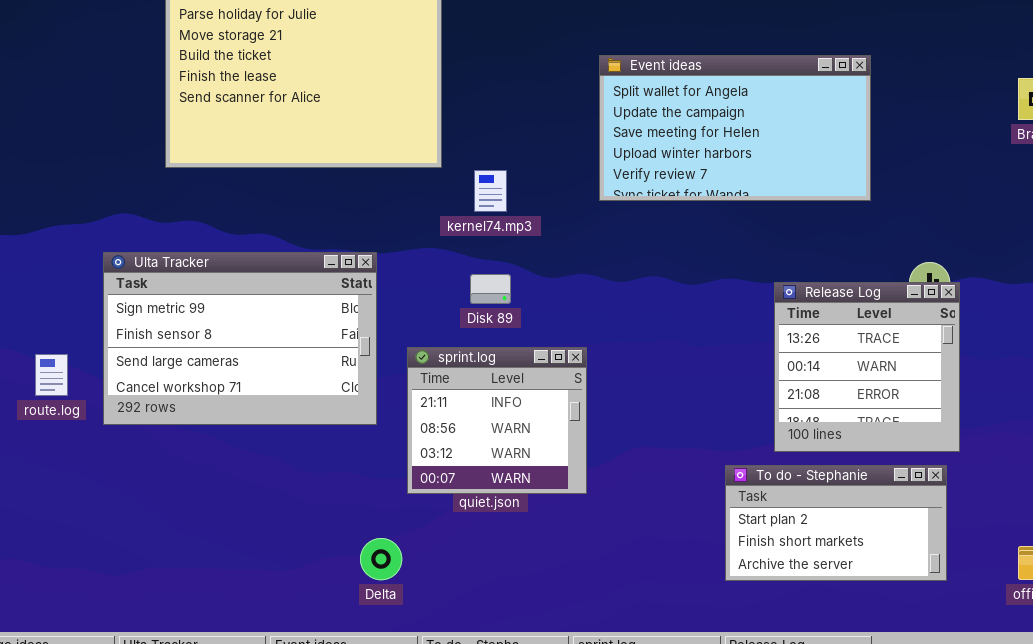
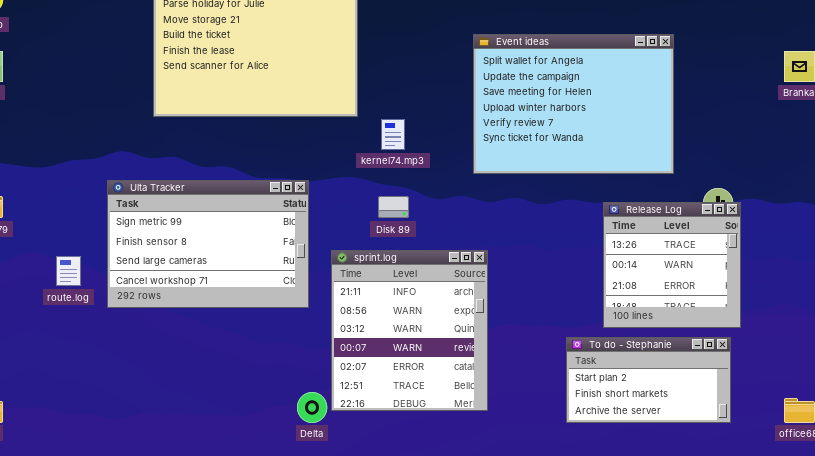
Event ideas: [599,55,871,201] -> [473,34,674,174], resized
sprint.log: [407,347,587,494] -> [331,250,488,411], resized

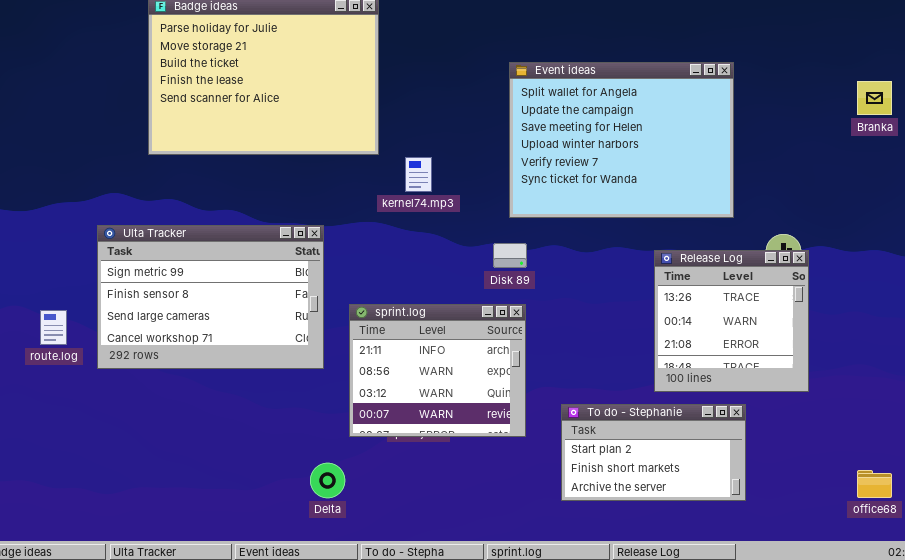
Disk 89: [378,196,409,218] -> [493,243,527,268], moved
sprint.log: [331,250,488,411] -> [349,304,526,437], resized
To do - Stephanie: [566,337,731,423] -> [561,404,746,501], moved

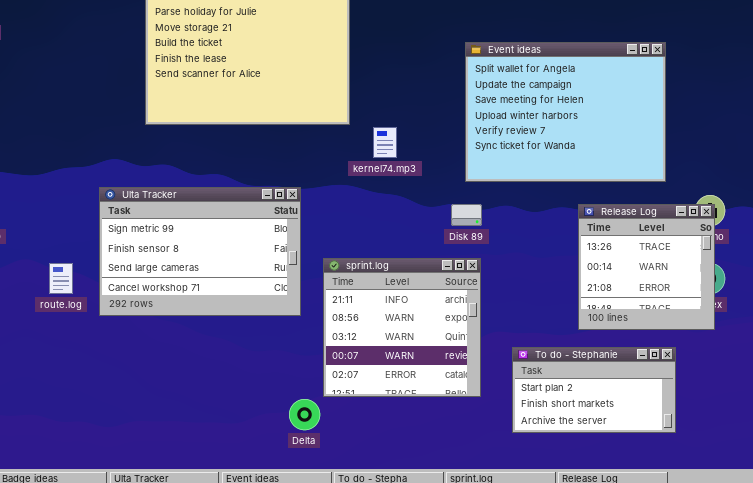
Release Log: [654,250,809,392] -> [578,204,715,330], moved
sprint.log: [349,304,526,437] -> [323,258,481,397], resized

